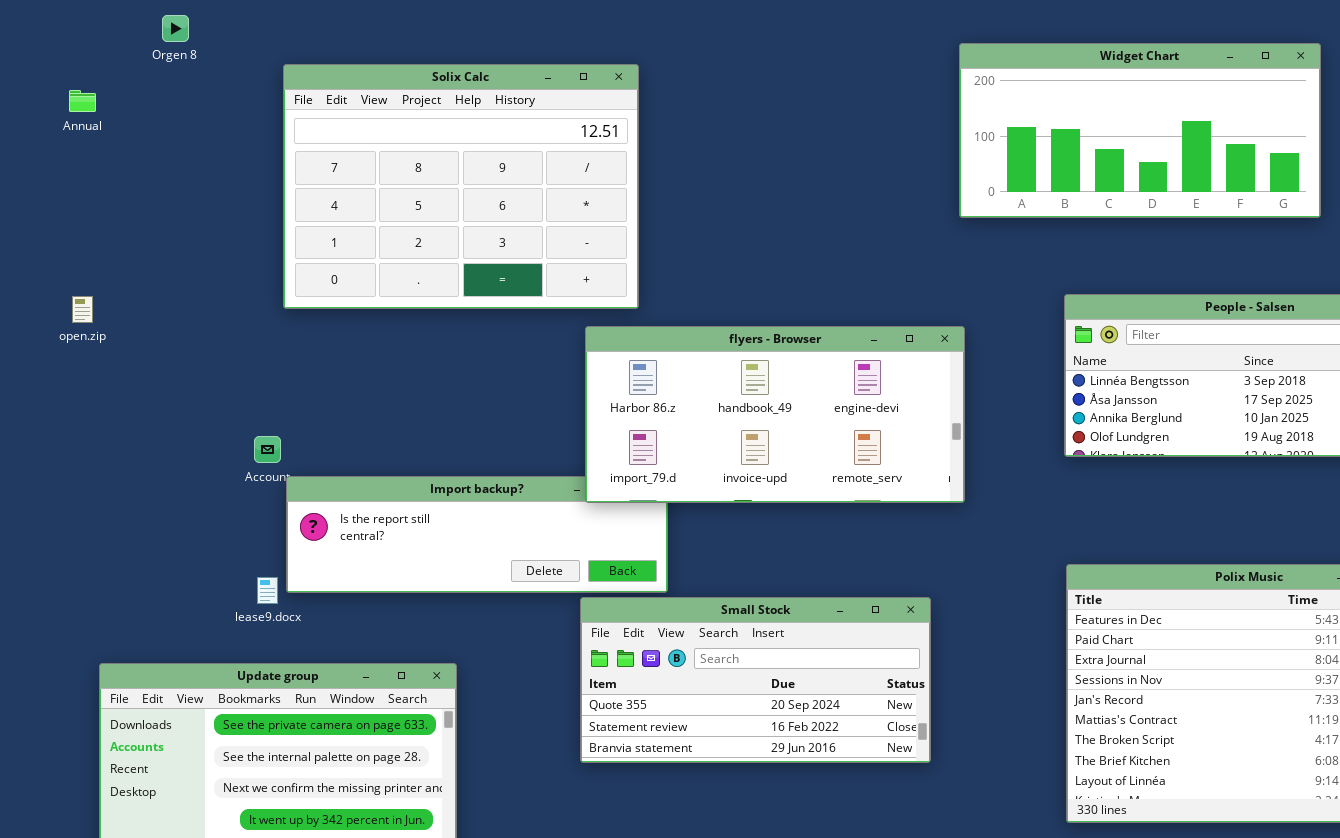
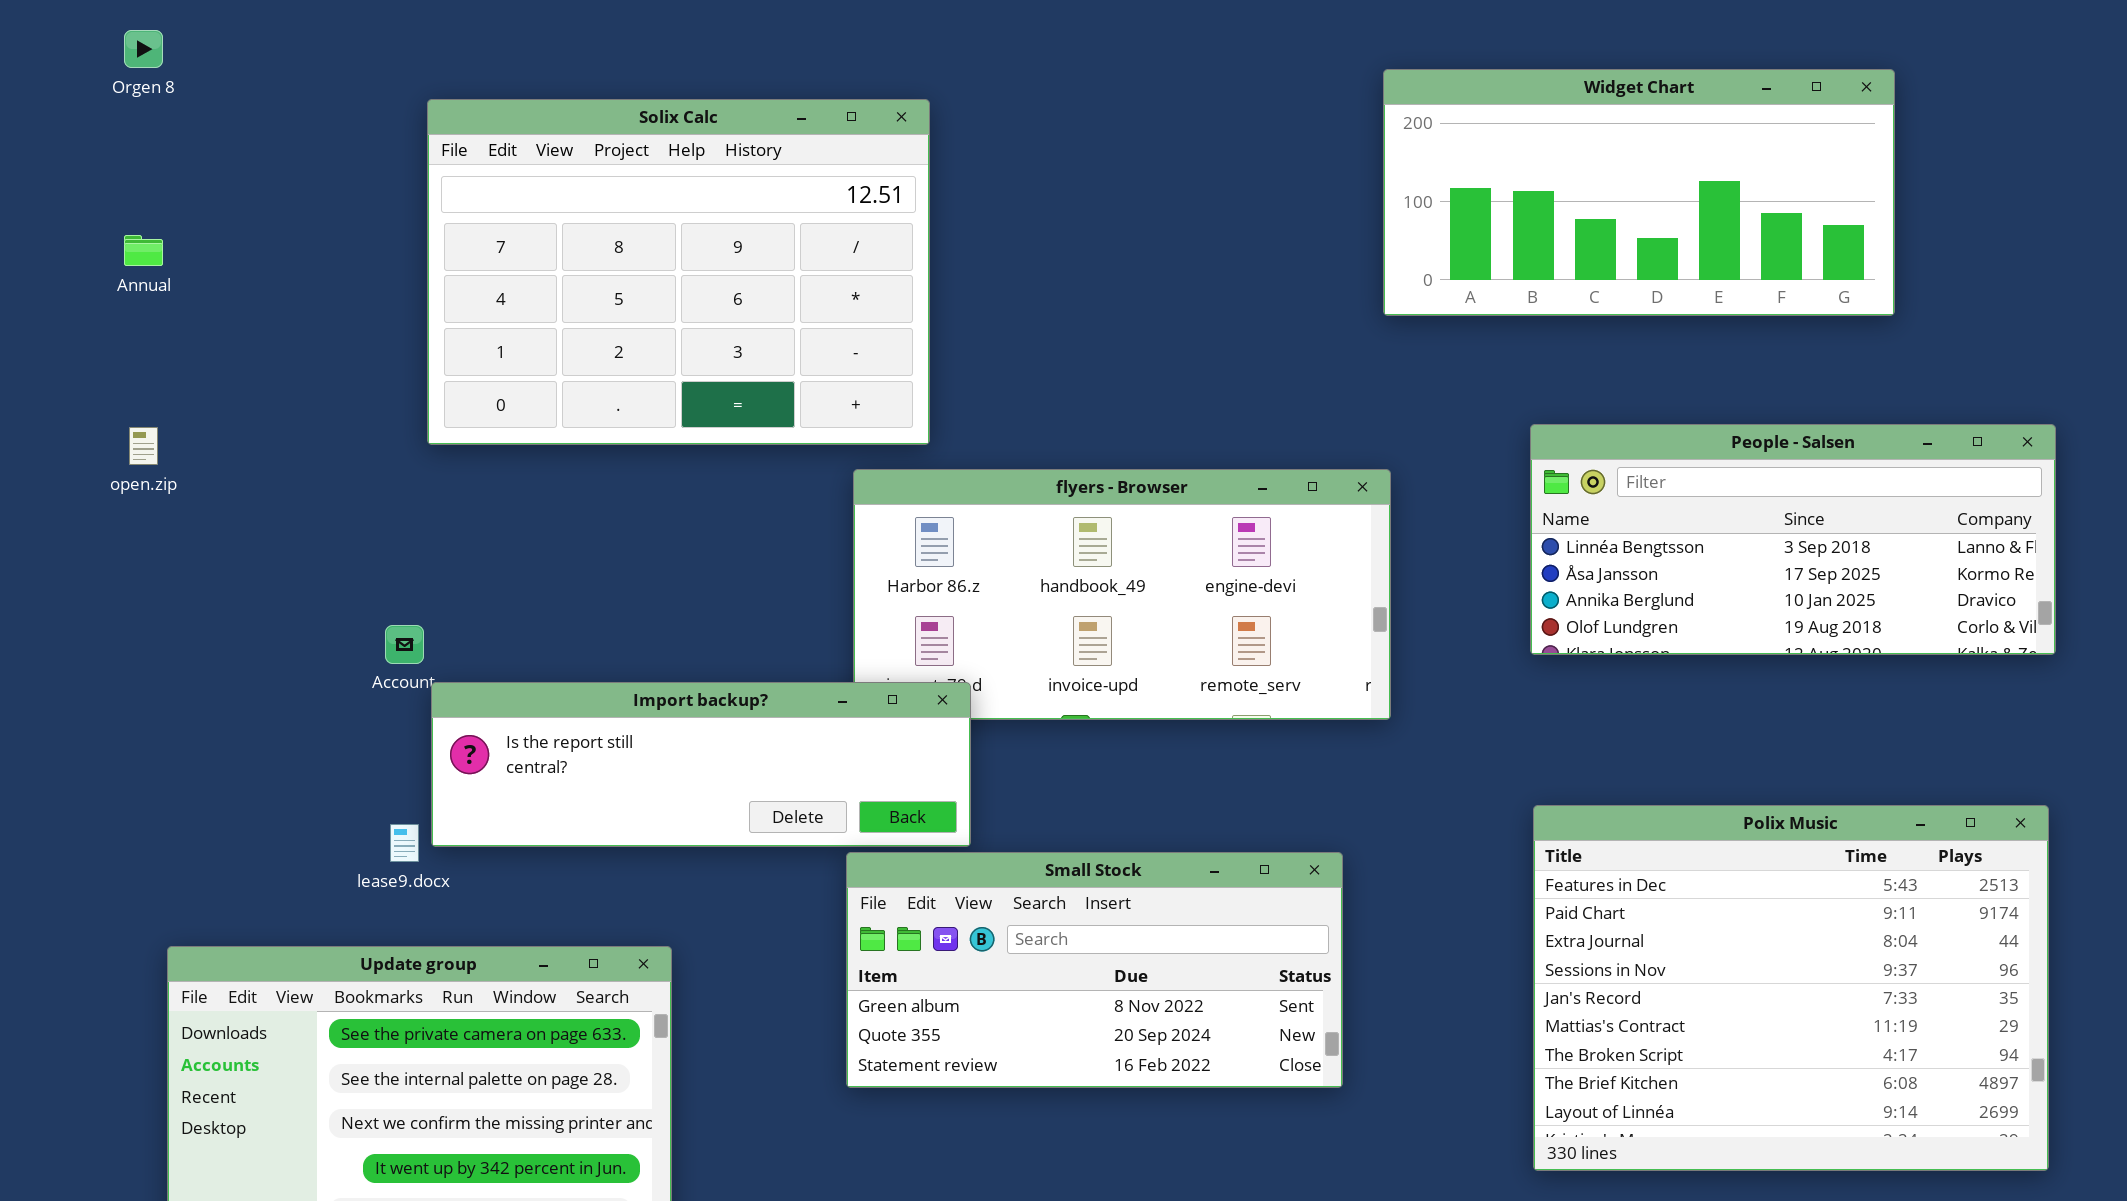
Orgen 8: [162,15,189,42] -> [124,30,163,68], moved
Annual: [69,90,96,112] -> [124,235,163,266], moved
Import backup?: [286,476,668,593] -> [431,682,971,847], raised
Small Stock: [580,597,931,763] -> [846,852,1343,1088], scrolled up 1 row

